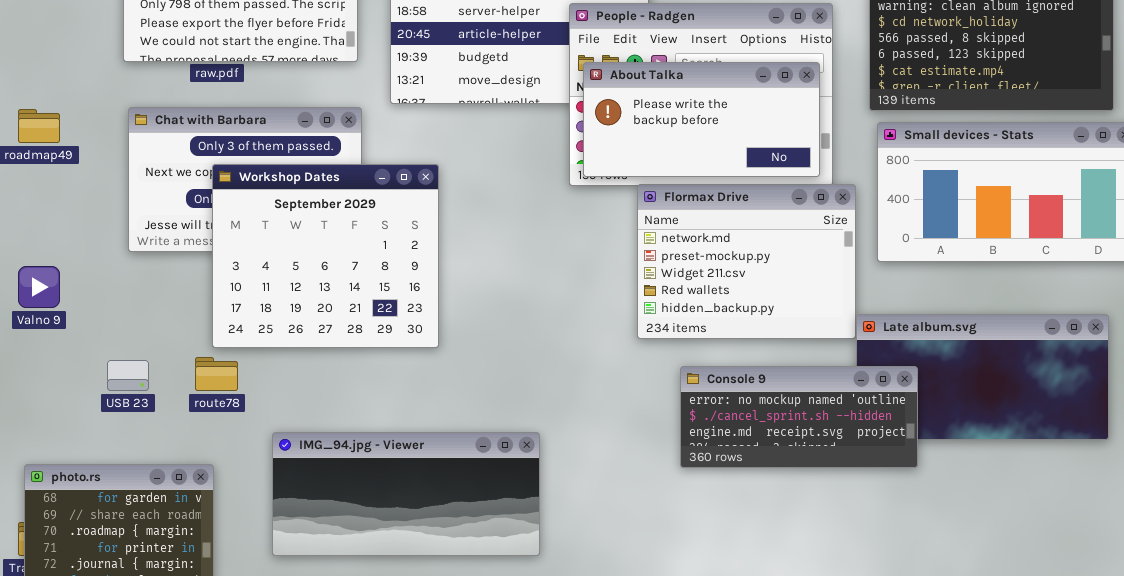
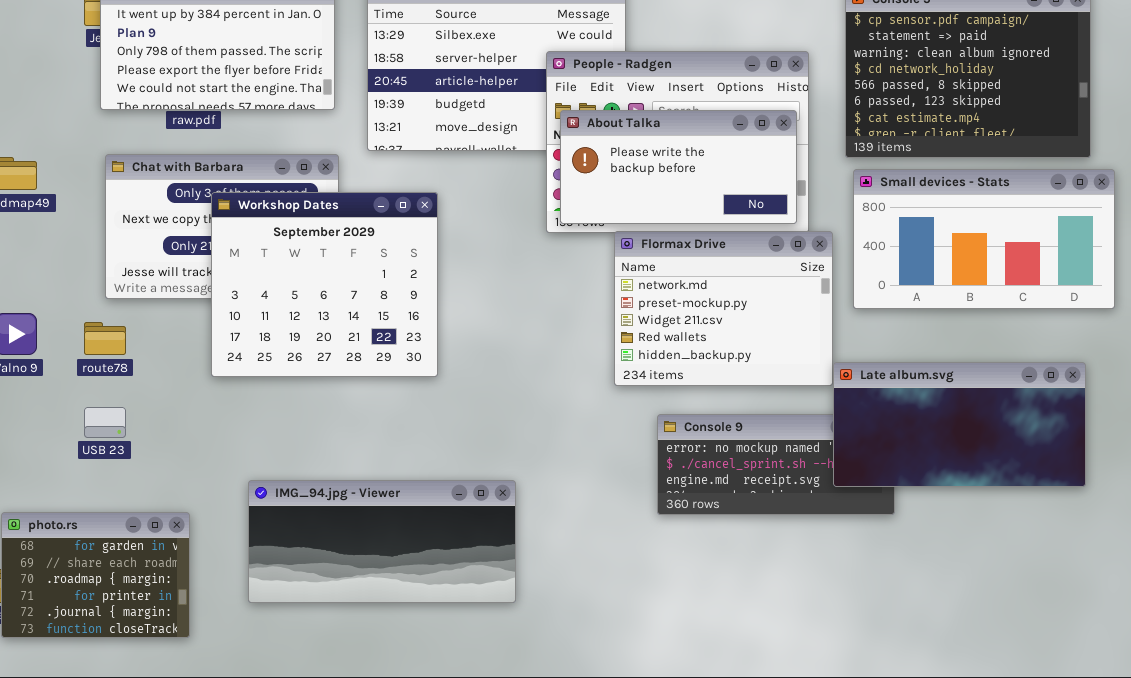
Workshop Dates: [212,164,439,348] -> [211,192,438,377], moved
Late album.svg: [856,314,1109,440] -> [833,362,1086,487], raised
route78: [195,357,238,391] -> [84,322,126,355], moved

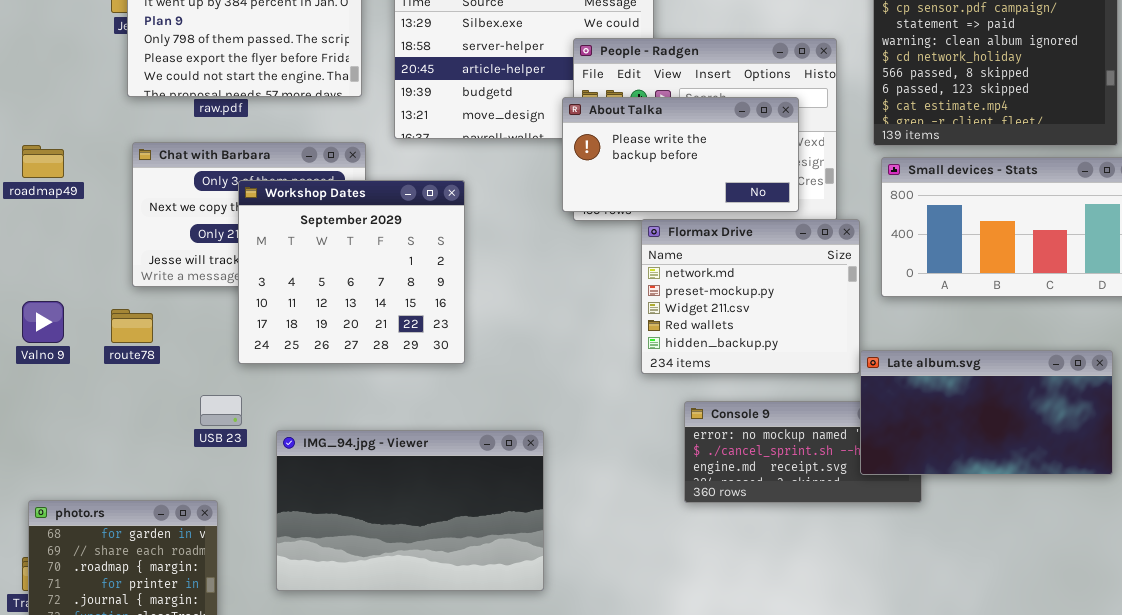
About Talka: [560,110,797,224] -> [562,97,799,212], moved
USB 23: [84,407,126,438] -> [200,395,242,426], moved
IMG_94.jpg - Viewer: [248,480,516,603] -> [276,430,544,591], resized

